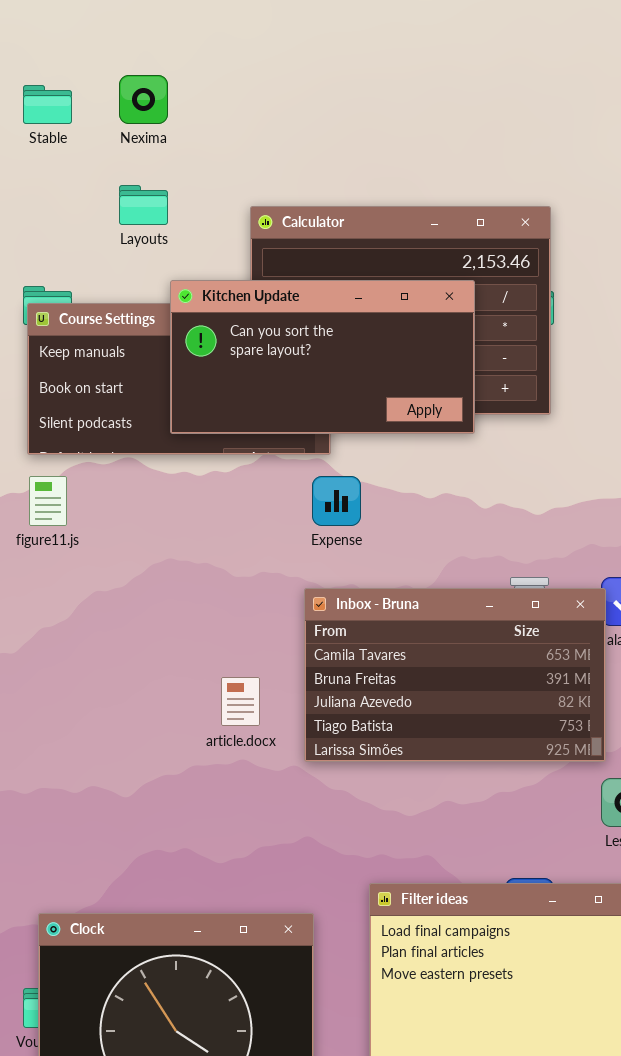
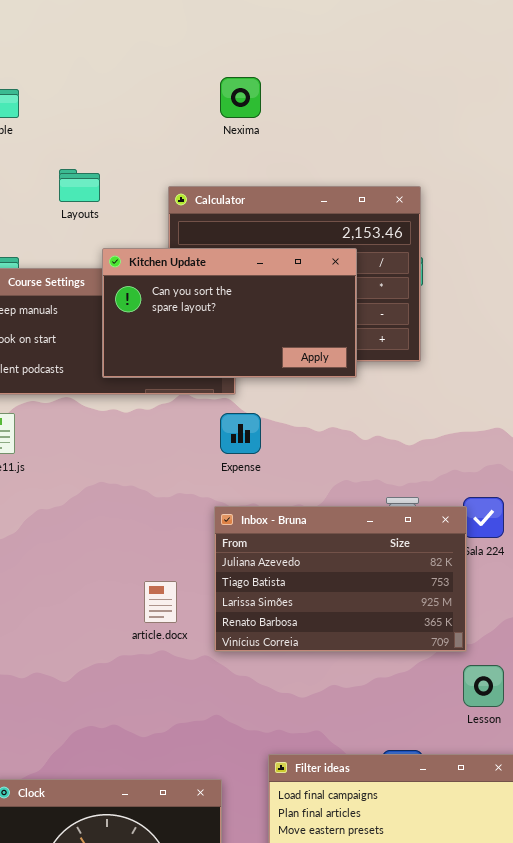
Nexima: [119,75,168,124] -> [220,77,261,118], moved
Inbox - Bruna: [304,588,606,762] -> [214,506,467,652], scrolled down 2 rows

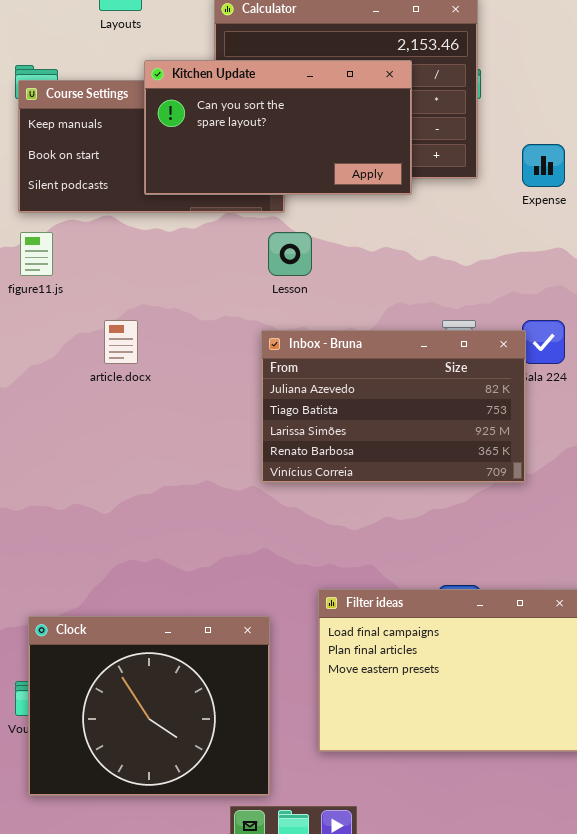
Expense: [220,413,261,454] -> [522,144,565,187], moved
article.docx: [144,581,177,623] -> [104,320,138,364], moved
Lesson: [463,665,504,707] -> [268,232,312,276], moved

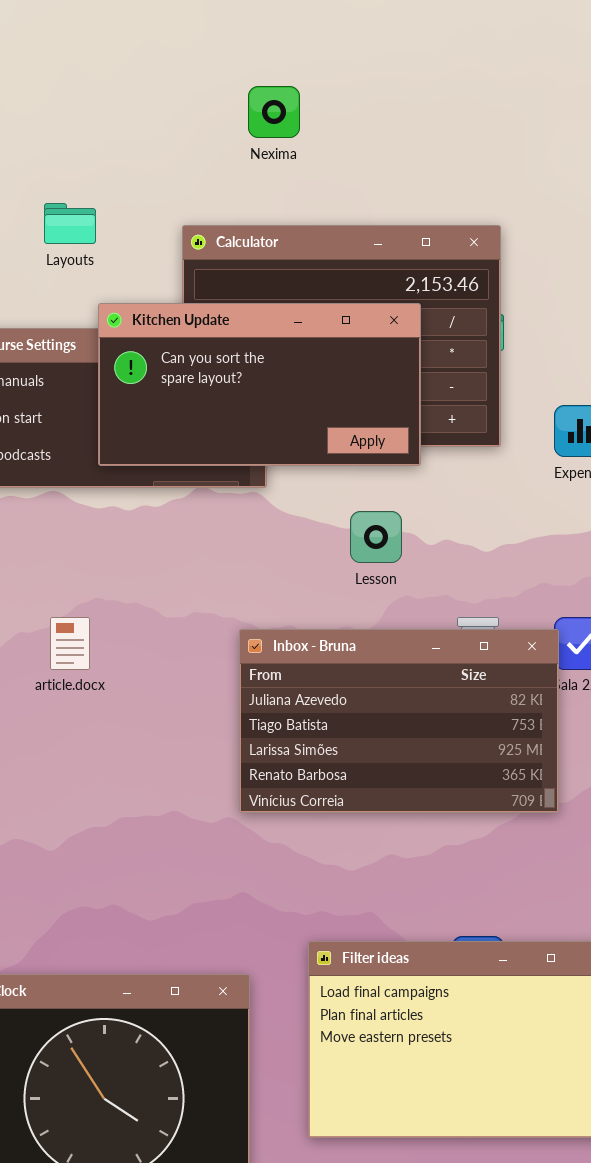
Lesson: [268,232,312,276] -> [350,511,402,563], moved

